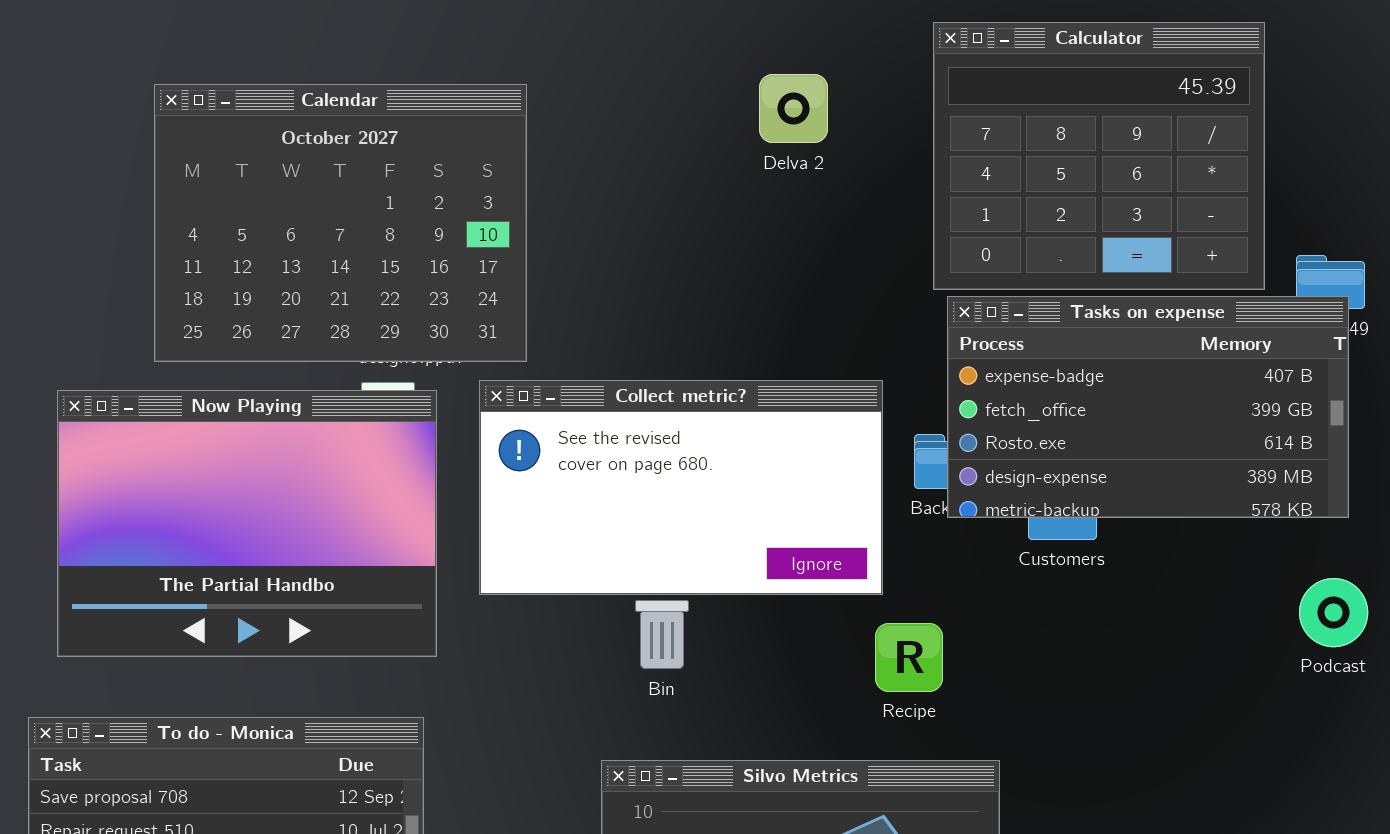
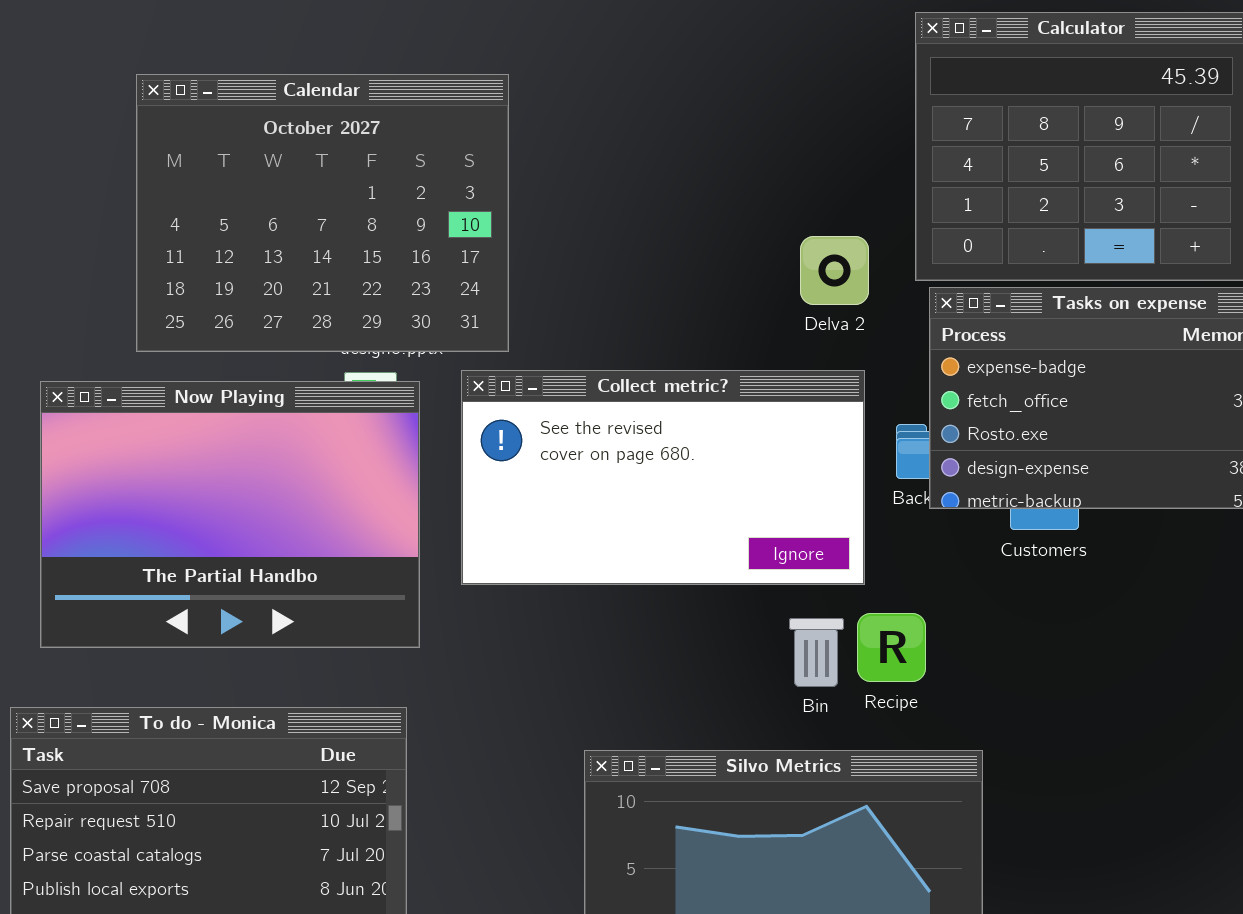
Delva 2: [759,74,828,143] -> [800,236,869,305], moved
Bin: [635,600,689,669] -> [789,618,844,687], moved

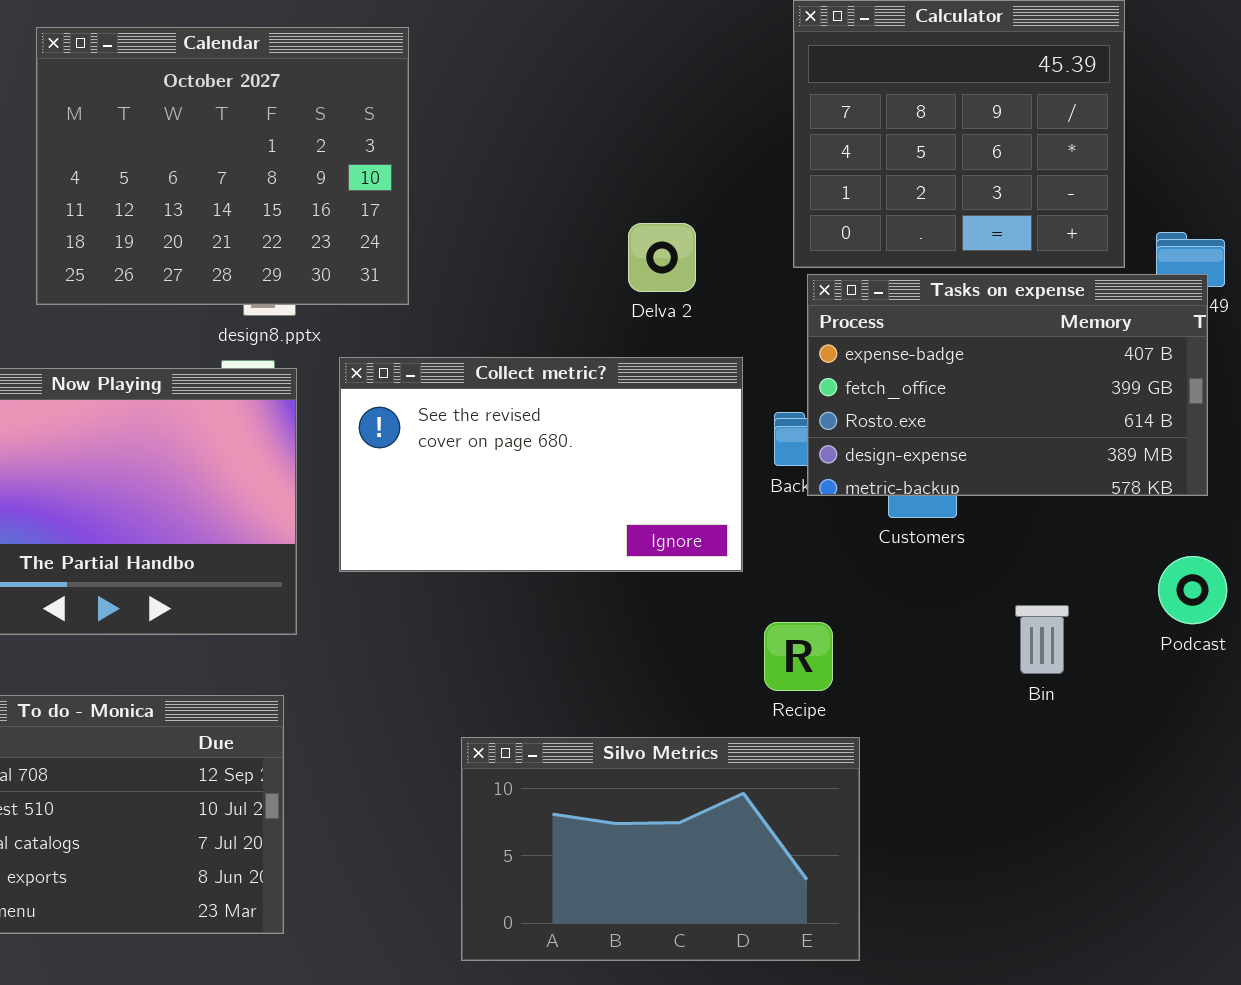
Calendar: [136,74,509,352] -> [36,27,409,305], moved
Delva 2: [800,236,869,305] -> [628,223,696,292], moved
Recipe: [857,613,926,682] -> [764,622,833,691], moved
Bin: [789,618,844,687] -> [1015,605,1069,674], moved

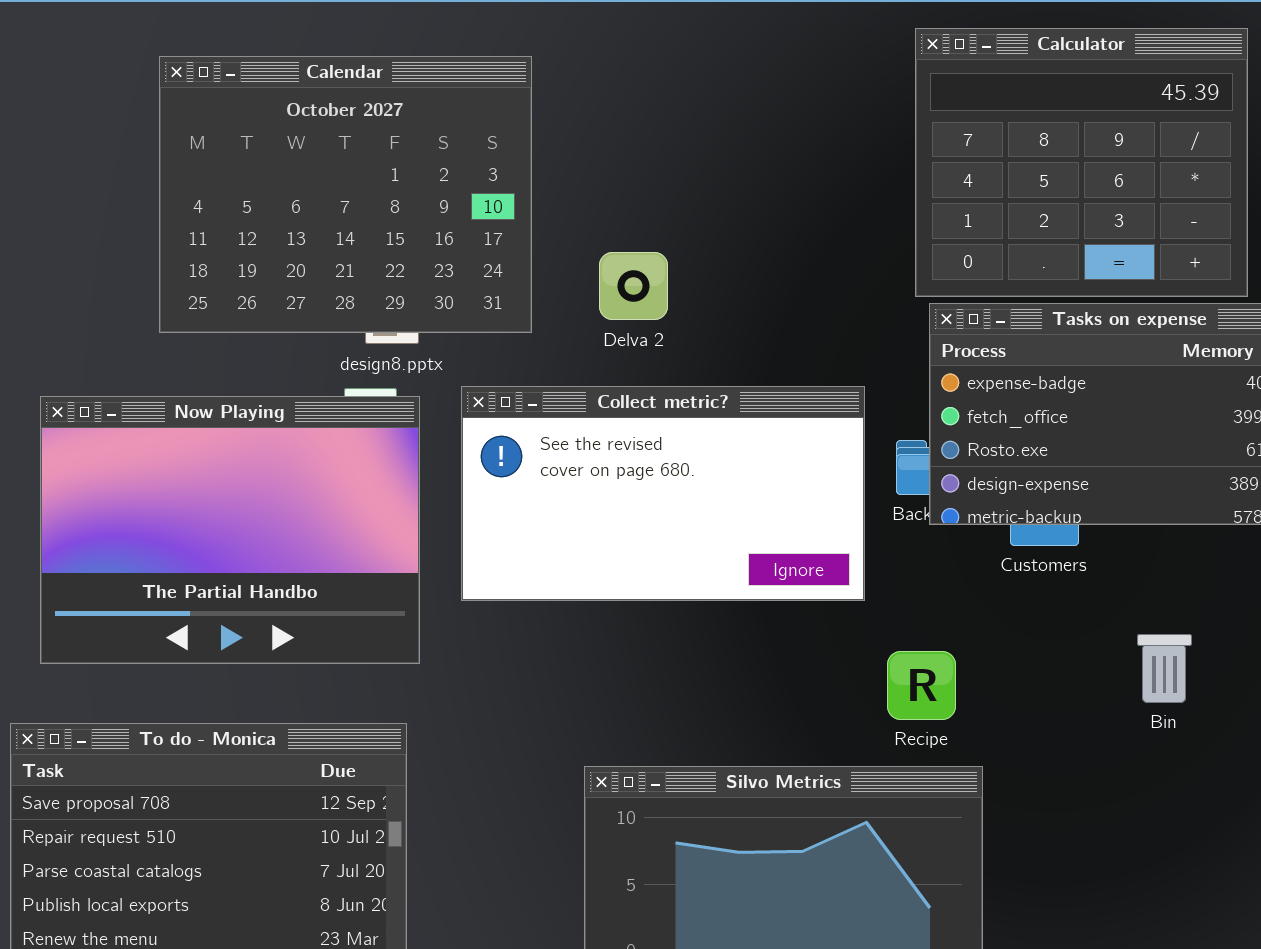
Delva 2: [628,223,696,292] -> [599,252,668,320], moved

